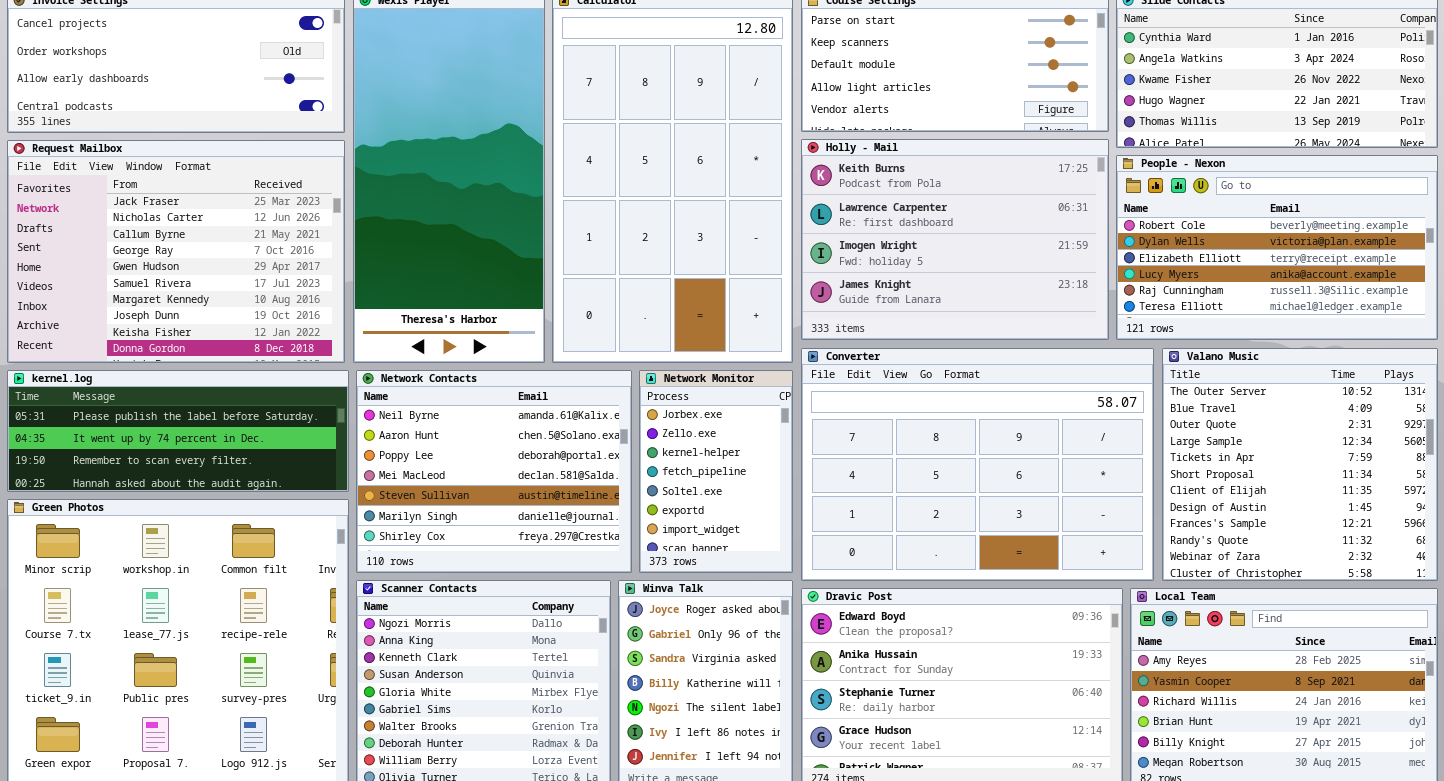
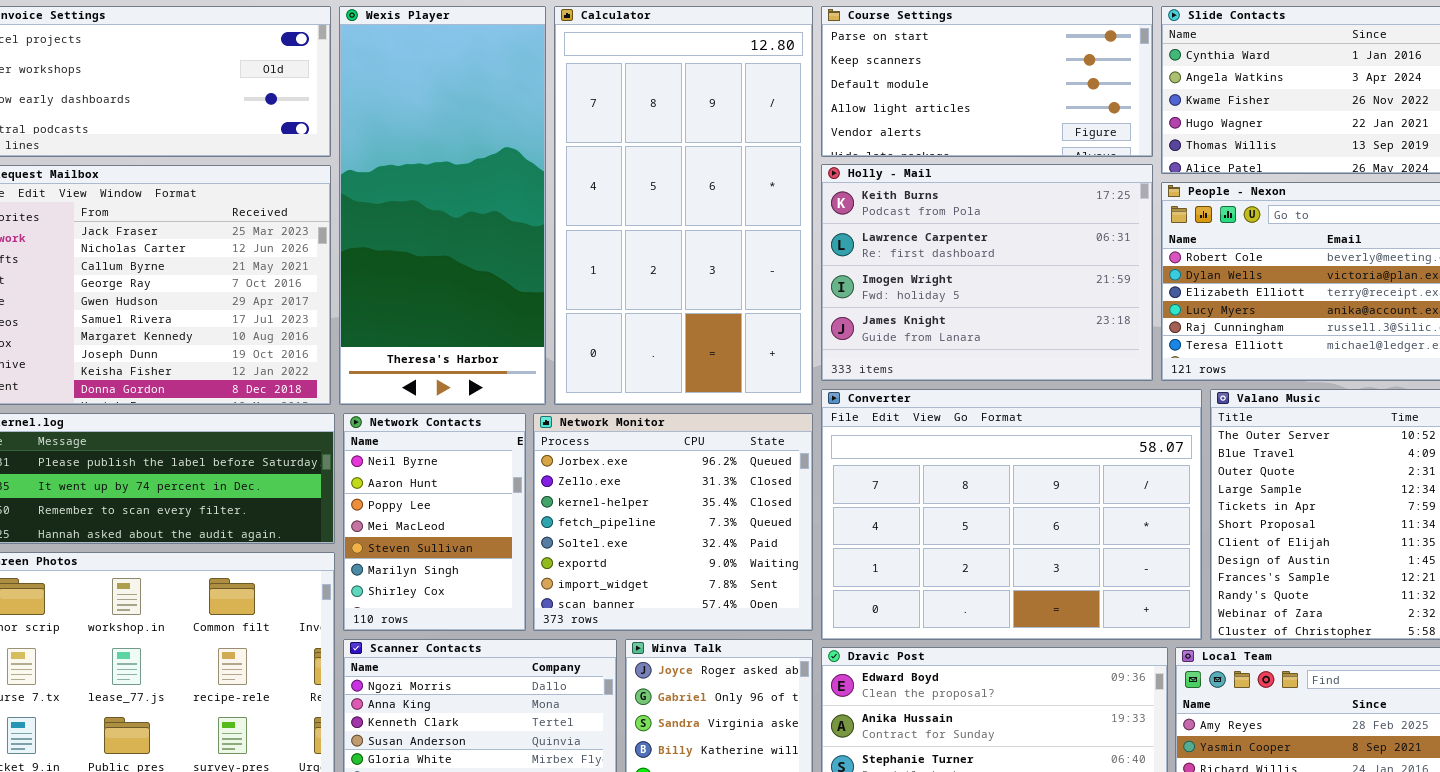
Network Contacts: [356,370,632,573] -> [343,413,526,631], resized
Network Monitor: [639,370,793,573] -> [533,413,813,631], resized

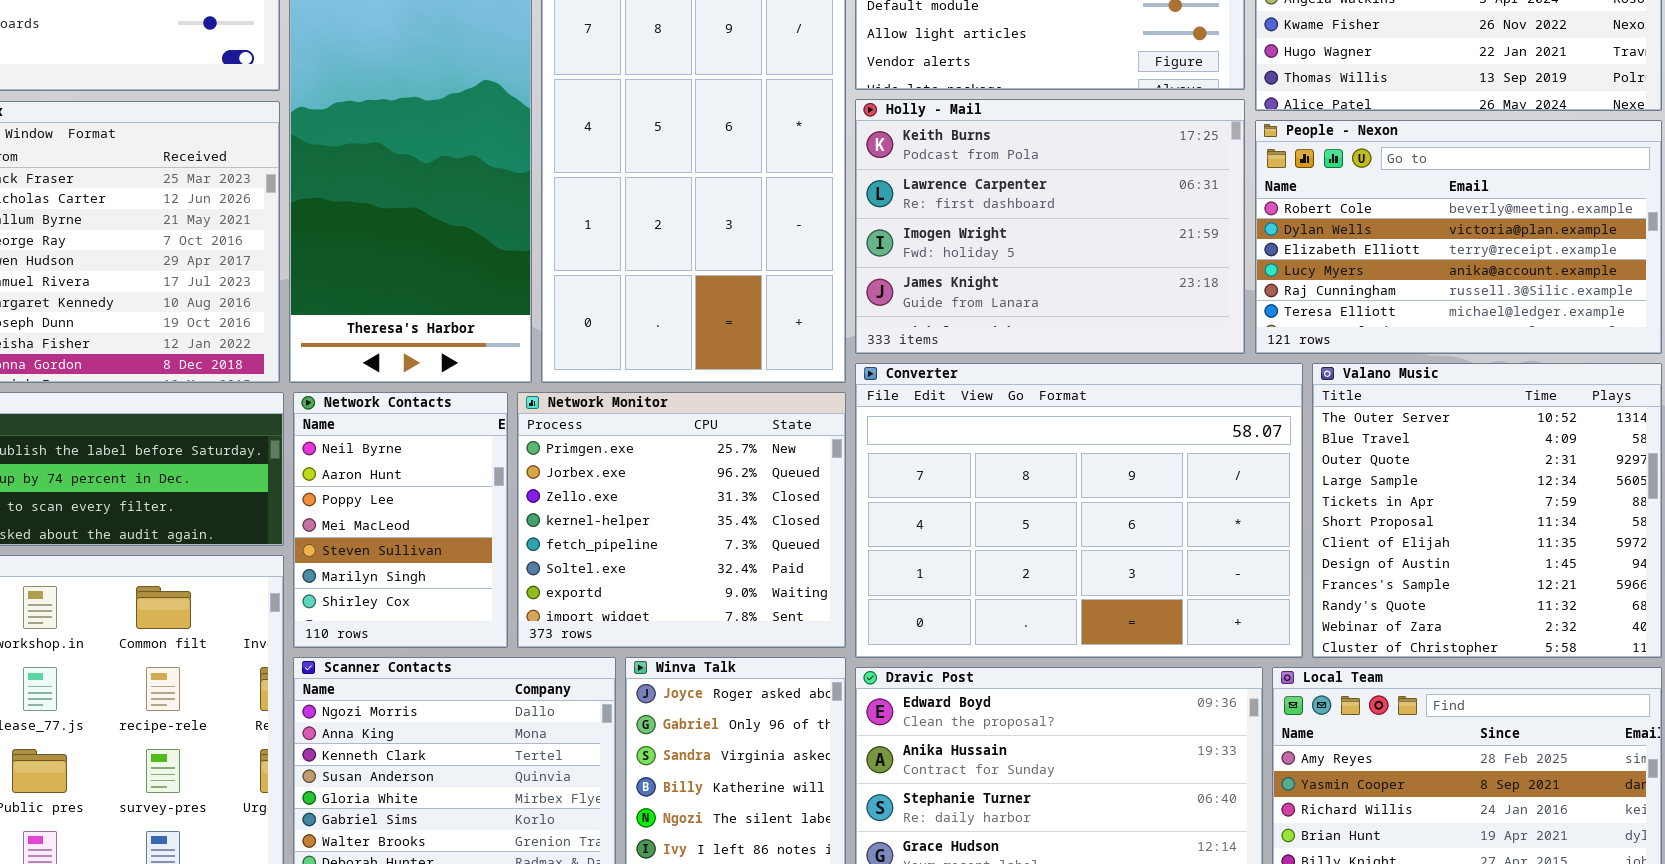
Network Monitor: [533,413,813,631] -> [517,392,846,648], scrolled up 1 row

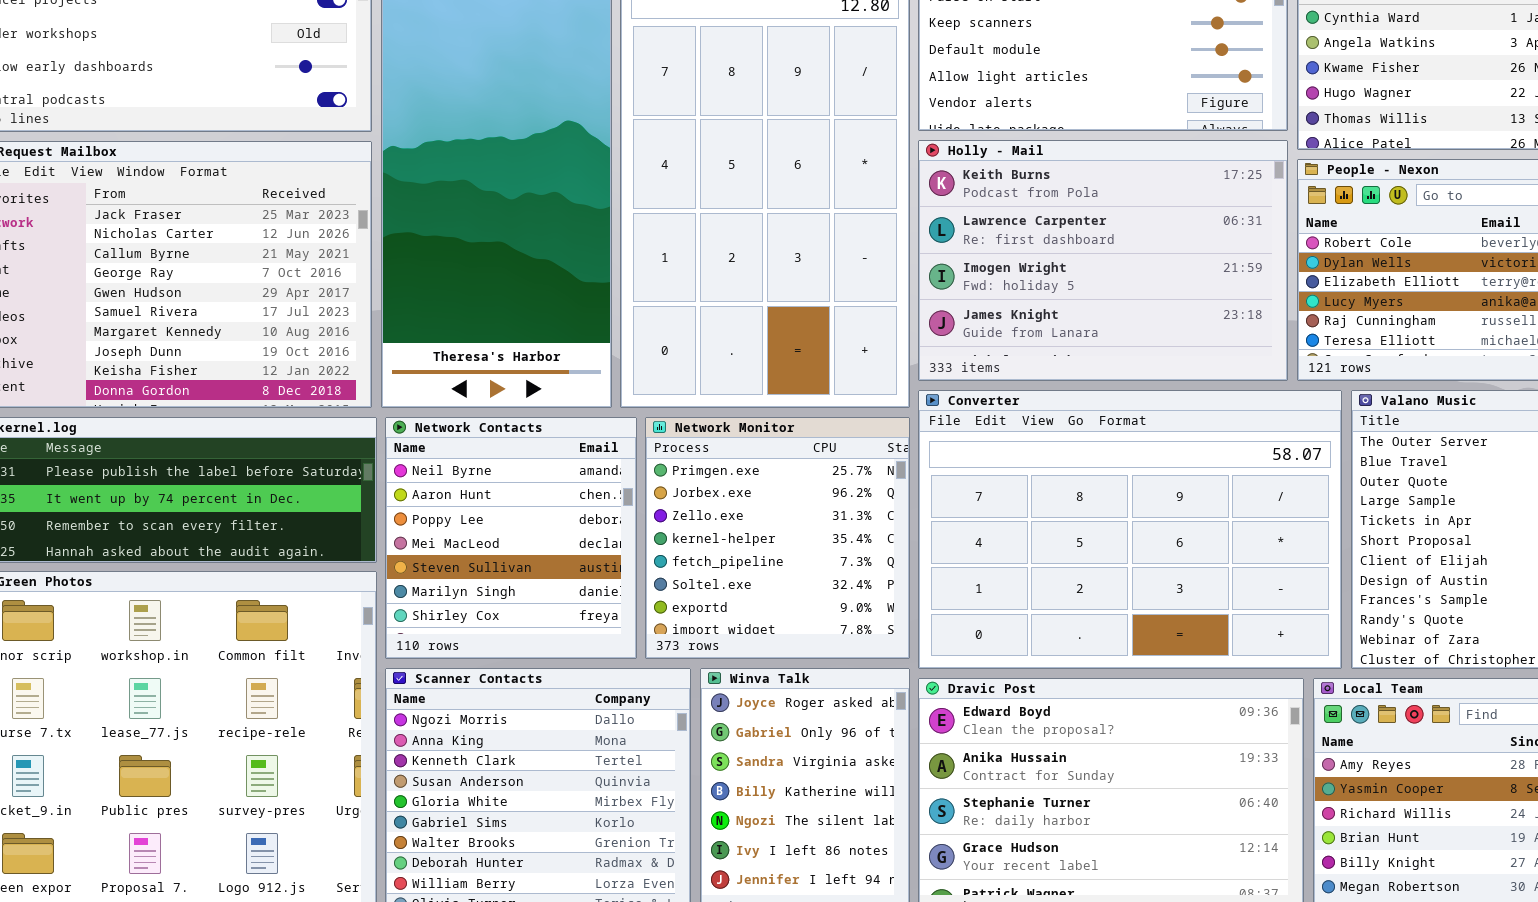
Network Contacts: [293,392,508,648] -> [385,417,637,659], resized
Network Monitor: [517,392,846,648] -> [645,417,910,659], resized

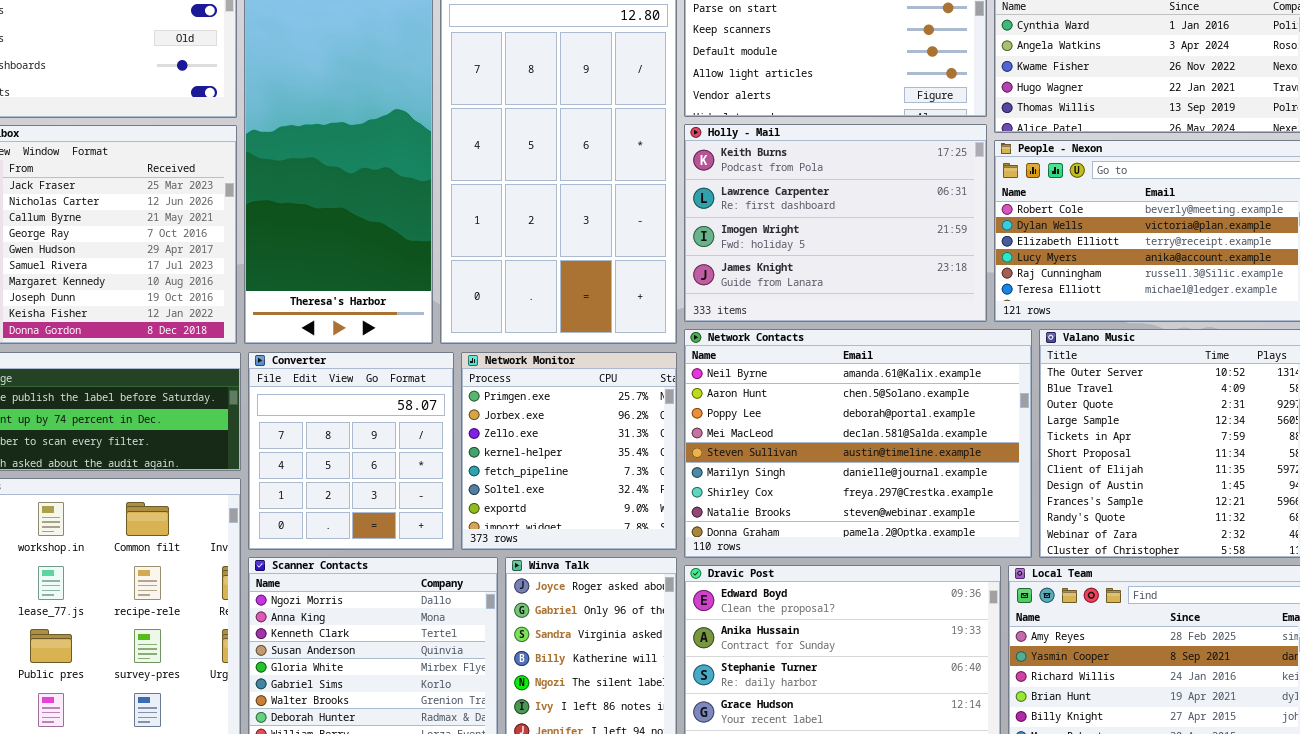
Converter: [918,390,1342,669] -> [248,352,454,550], moved, resized
Network Contacts: [385,417,637,659] -> [684,329,1032,558], moved, resized

